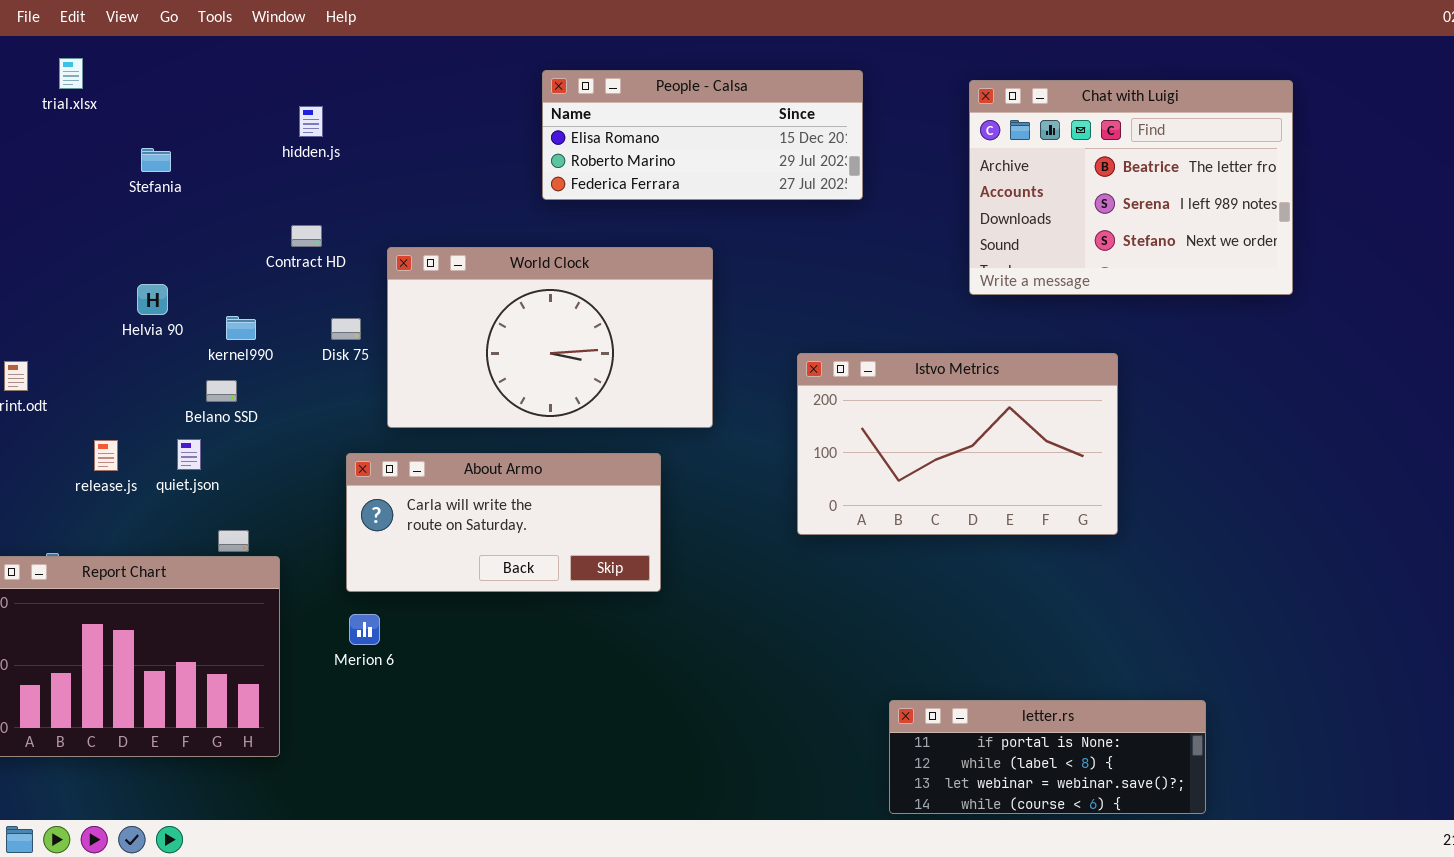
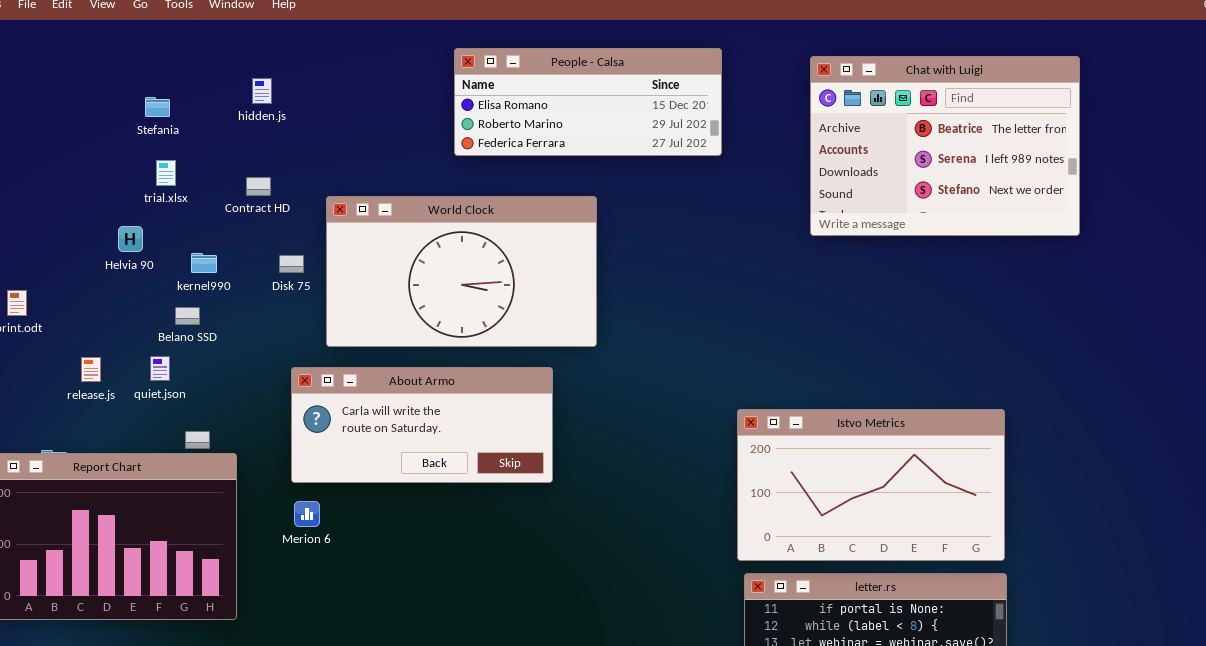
trial.xlsx: [59,58,83,89] -> [156,160,176,186], moved
Stefania: [141,148,171,172] -> [145,97,170,117], moved
Istvo Metrics: [797,353,1118,535] -> [737,409,1005,561], moved

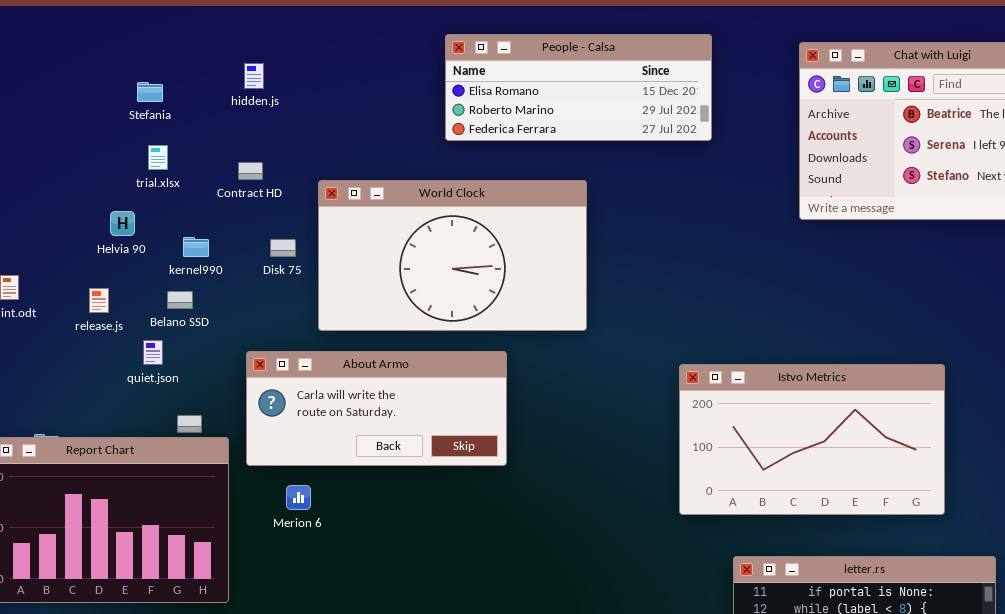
release.js: [81,357,101,382] -> [89,288,109,313], moved
About Armo: [291,367,553,483] -> [246,351,507,466], moved
Istvo Metrics: [737,409,1005,561] -> [679,364,945,515], moved

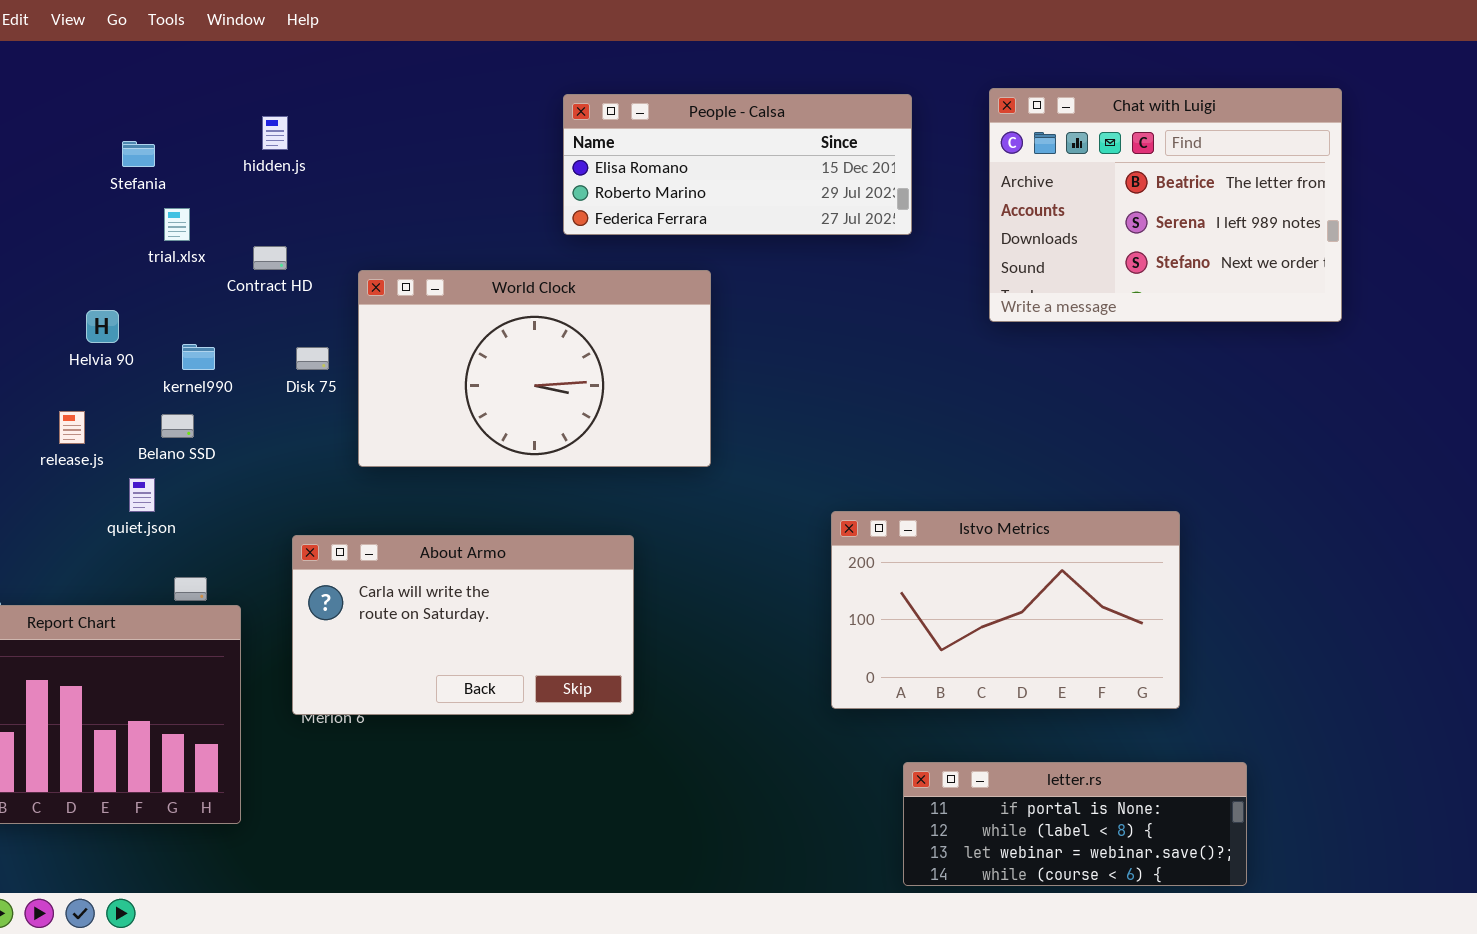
People - Calsa: [445,34,712,141] -> [563,94,912,235], moved
trial.xlsx: [148,145,168,170] -> [164,208,190,241], moved
About Armo: [246,351,507,466] -> [292,535,634,715], moved, resized

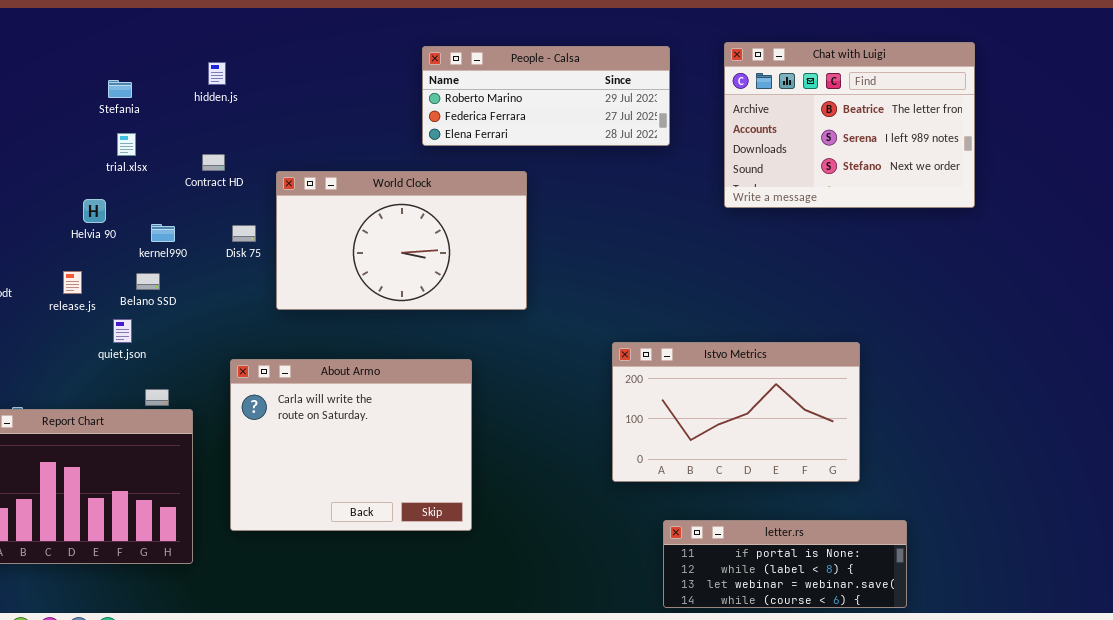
People - Calsa: [563,94,912,235] -> [422,46,670,146], scrolled down 1 row
trial.xlsx: [164,208,190,241] -> [117,133,136,156], moved
About Armo: [292,535,634,715] -> [230,359,472,531], resized

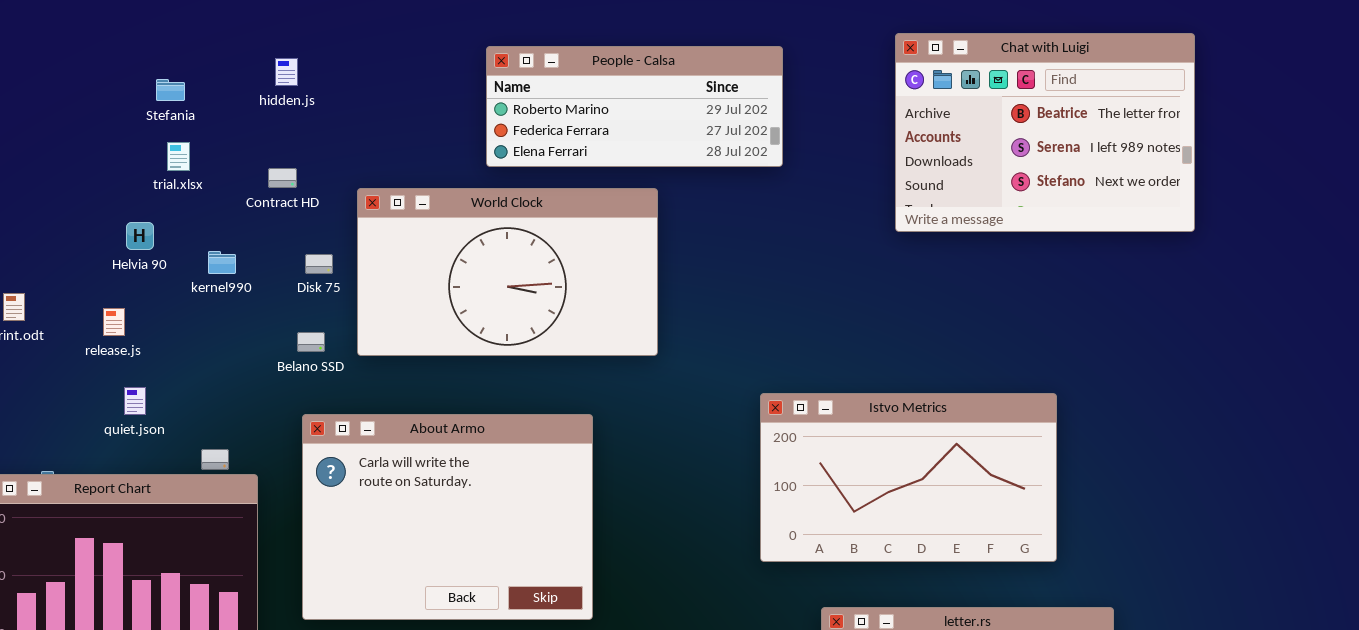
People - Calsa: [422,46,670,146] -> [486,46,783,167], moved
Belano SSD: [136,273,160,290] -> [297,332,325,352], moved
quiet.json: [113,319,132,343] -> [124,387,146,415], moved

